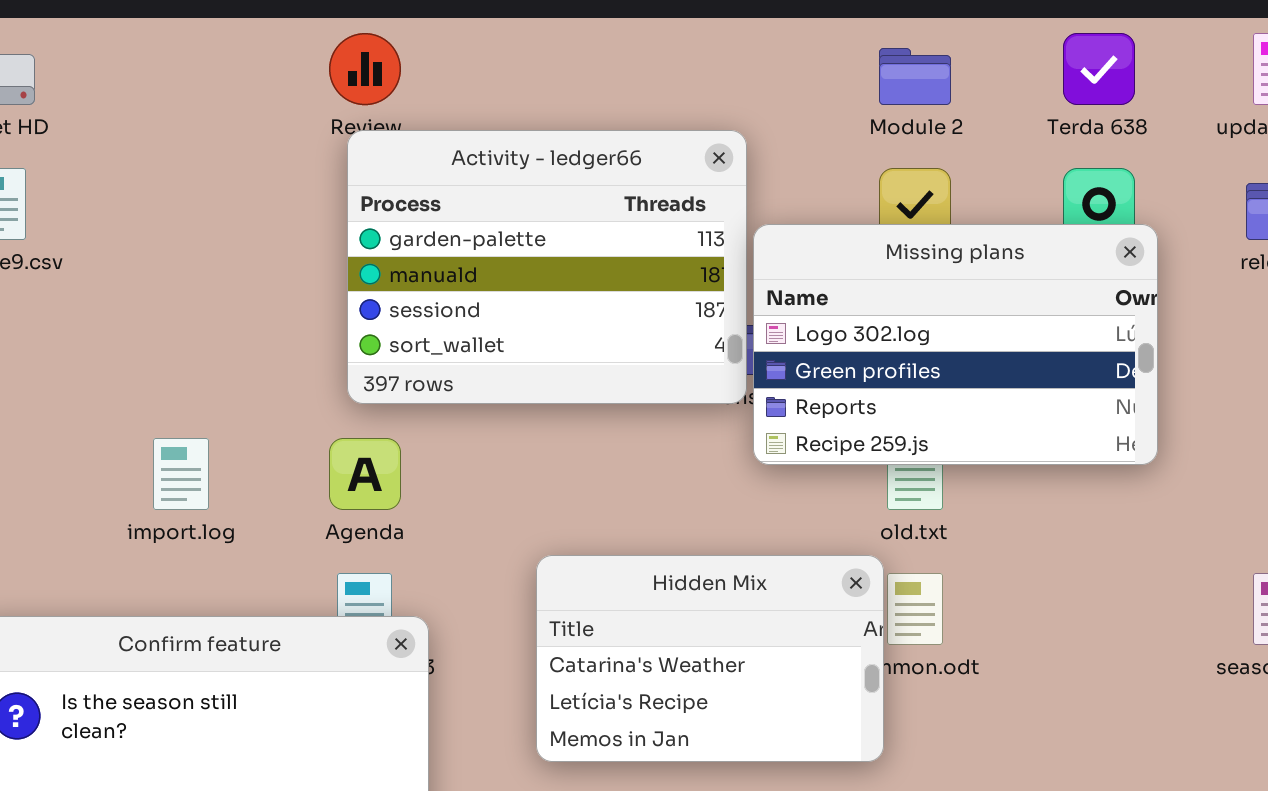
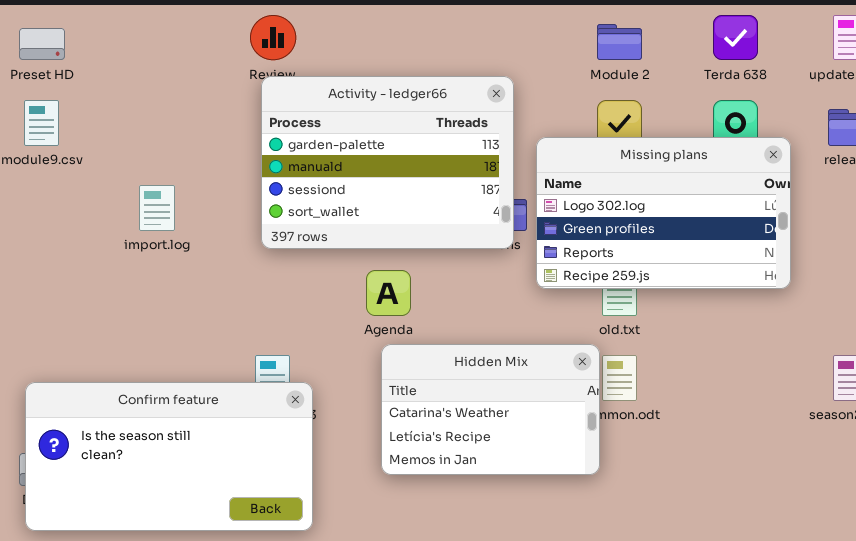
Missing plans: [753,224,1158,465] -> [536,137,791,289], moved
import.log: [153,438,209,510] -> [139,185,175,231], moved
Agenda: [329,438,401,510] -> [366,270,411,316], moved

